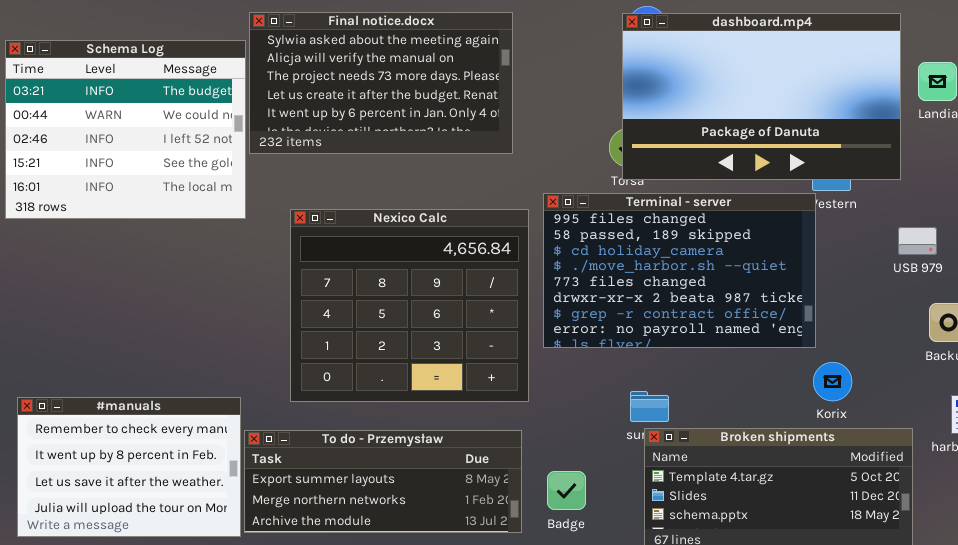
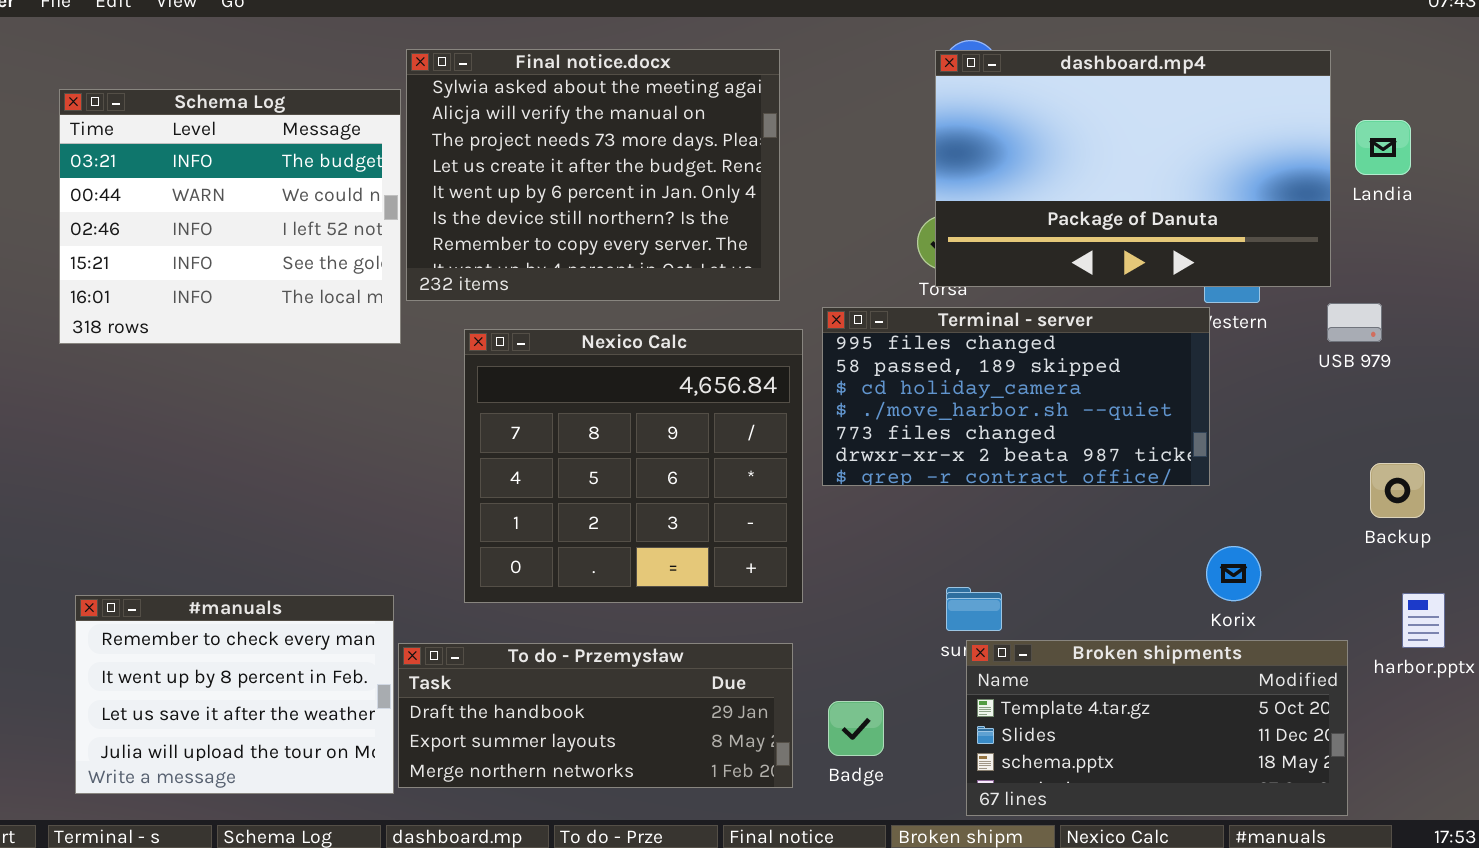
Final notice.docx: [249,12,513,154] -> [406,49,780,301], resized
Terminal - server: [543,193,816,348] -> [822,307,1210,486], resized
USB 979: [898,227,937,255] -> [1327,303,1382,342], moved
To do - Przemysław: [244,430,522,533] -> [398,643,793,788], scrolled up 1 row

